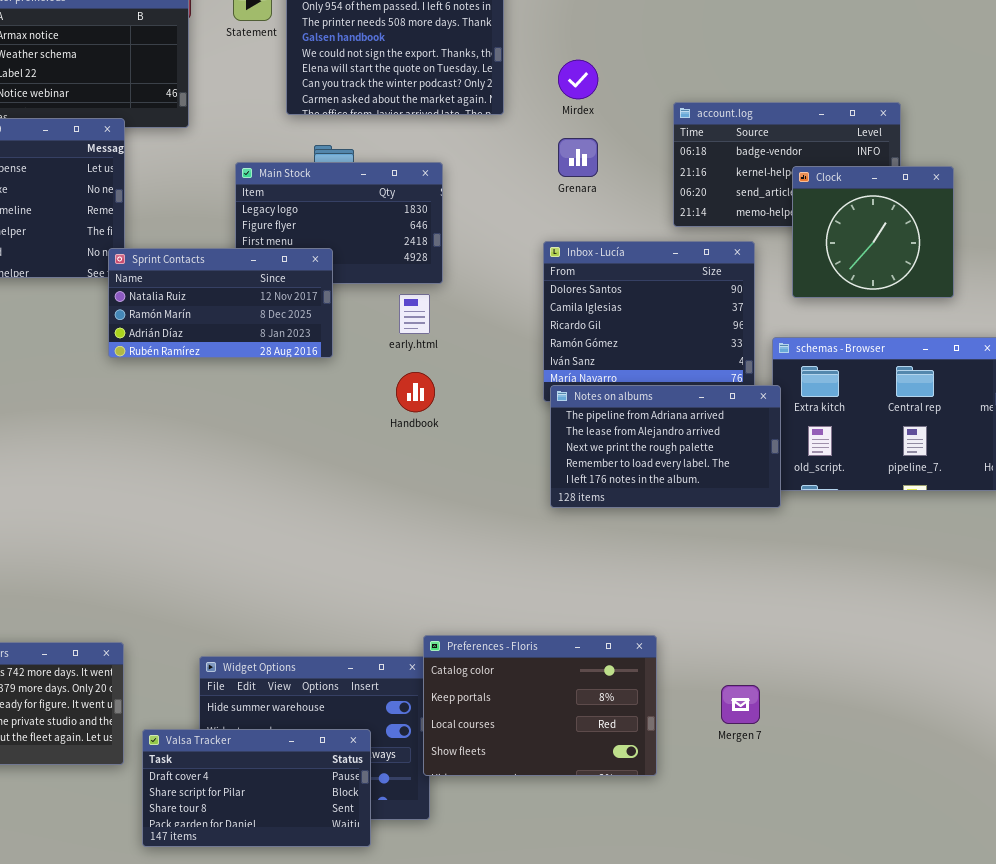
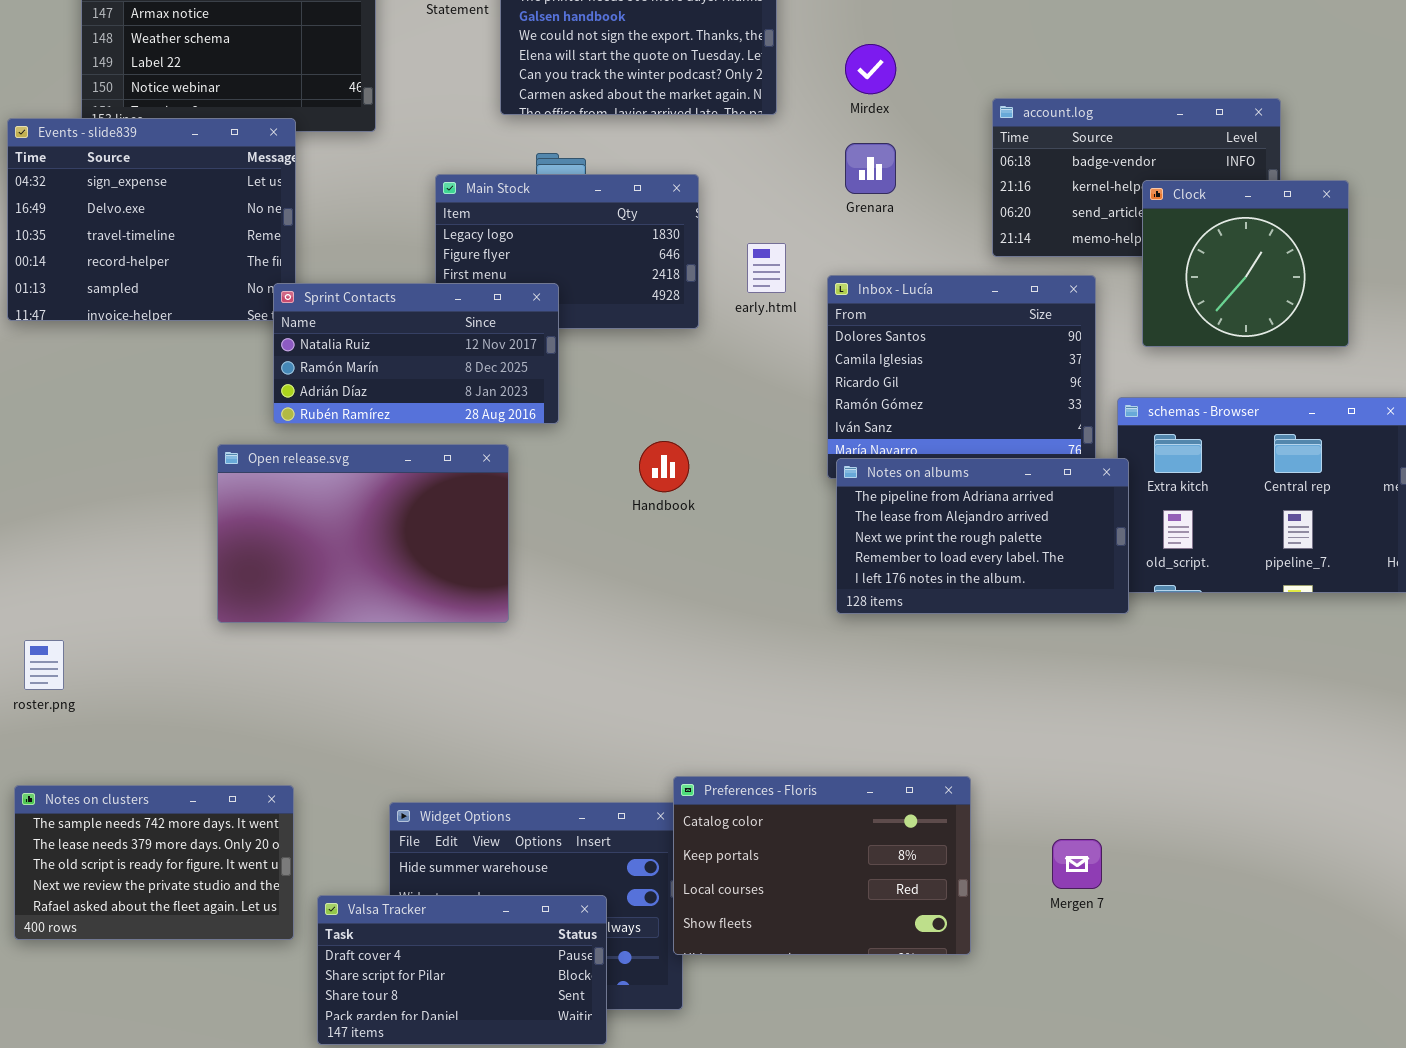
early.html: [399,294,430,334] -> [747,243,786,293], moved
Open release.svg: none -> [217,444,509,623], opened

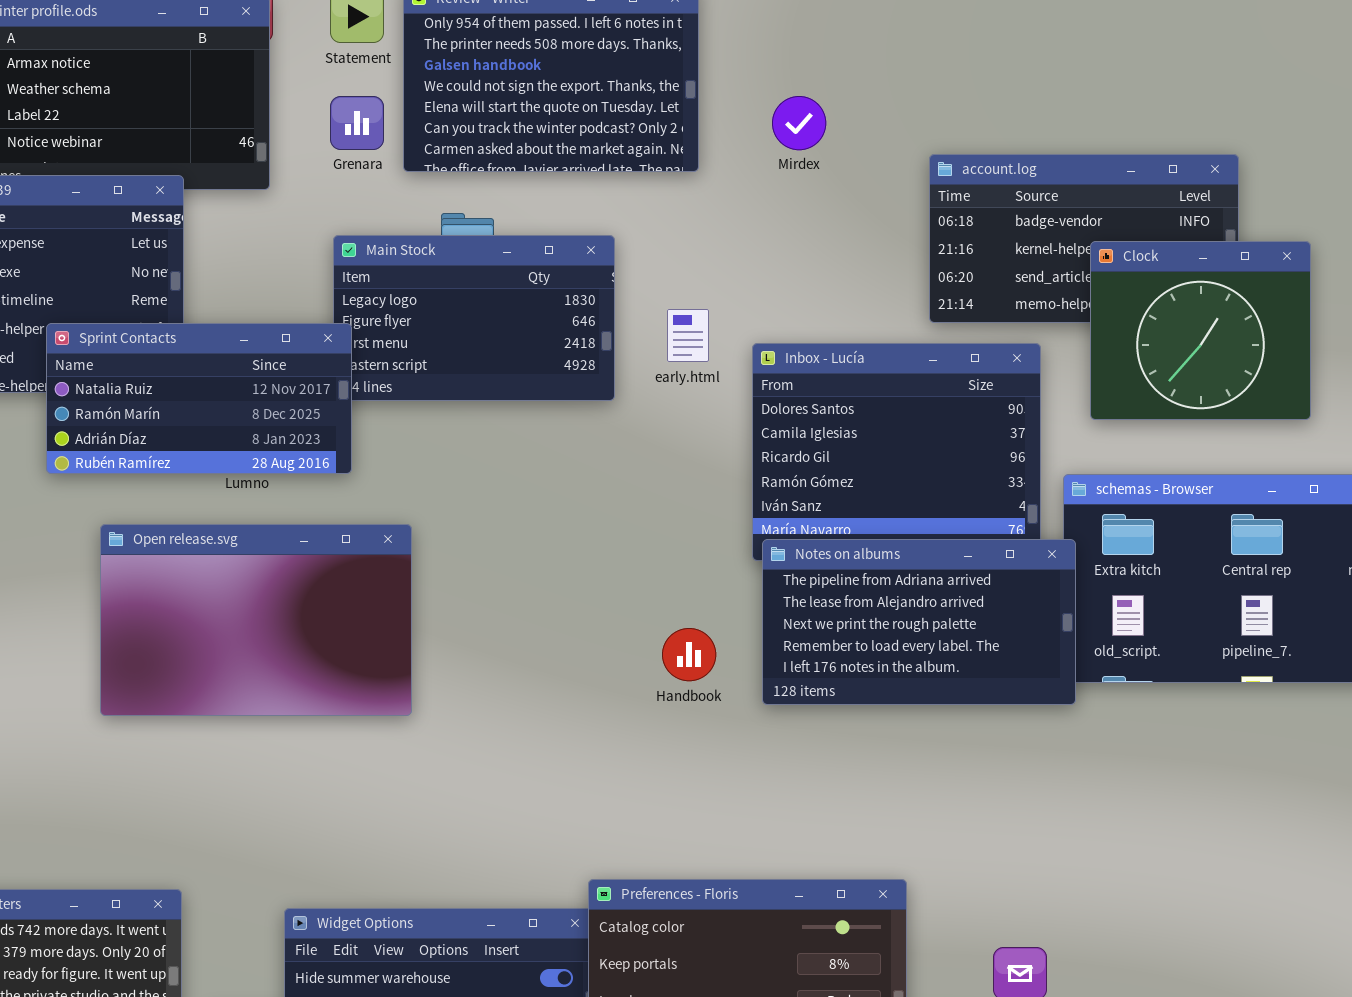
Grenara: [845,143,896,194] -> [330,96,384,150], moved
Sprint Contacts: [273,283,559,424] -> [46,323,352,474], moved
Handbook: [639,441,689,492] -> [662,628,716,681], moved

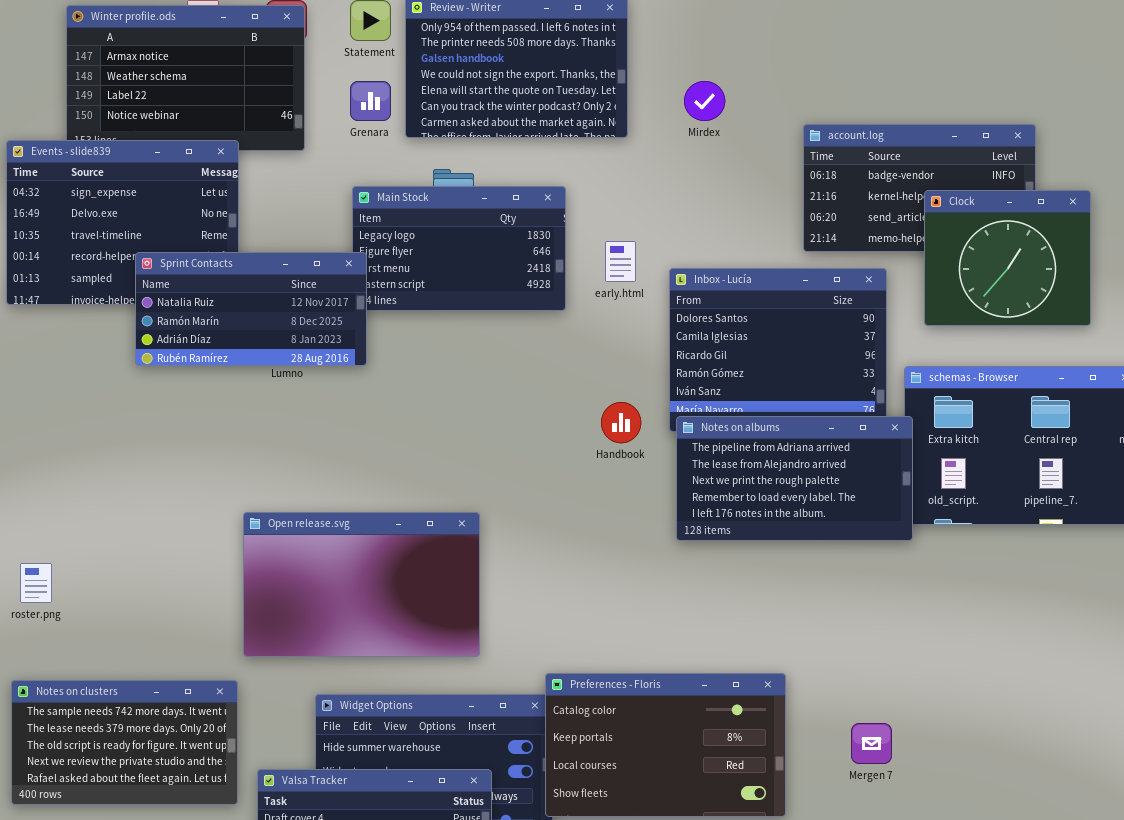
Open release.svg: [100,524,412,716] -> [243,512,480,657], moved
Handbook: [662,628,716,681] -> [601,402,641,443], moved

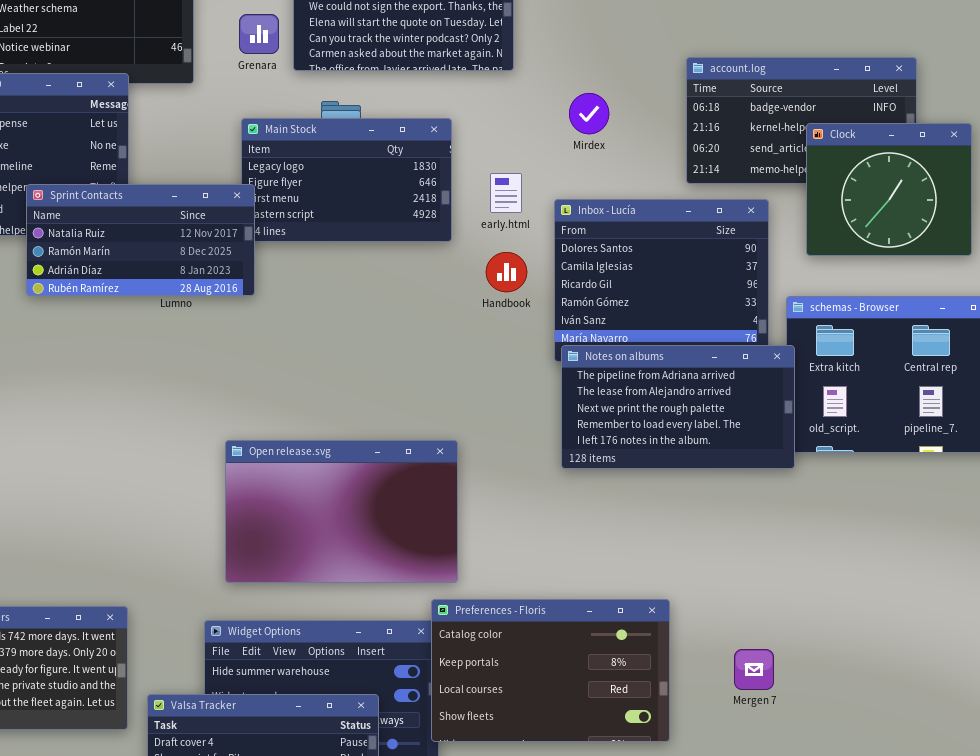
Mirdex: [684,81,725,121] -> [569,93,609,134], moved
Handbook: [601,402,641,443] -> [486,252,527,292], moved
Open release.svg: [243,512,480,657] -> [225,440,458,583], moved

